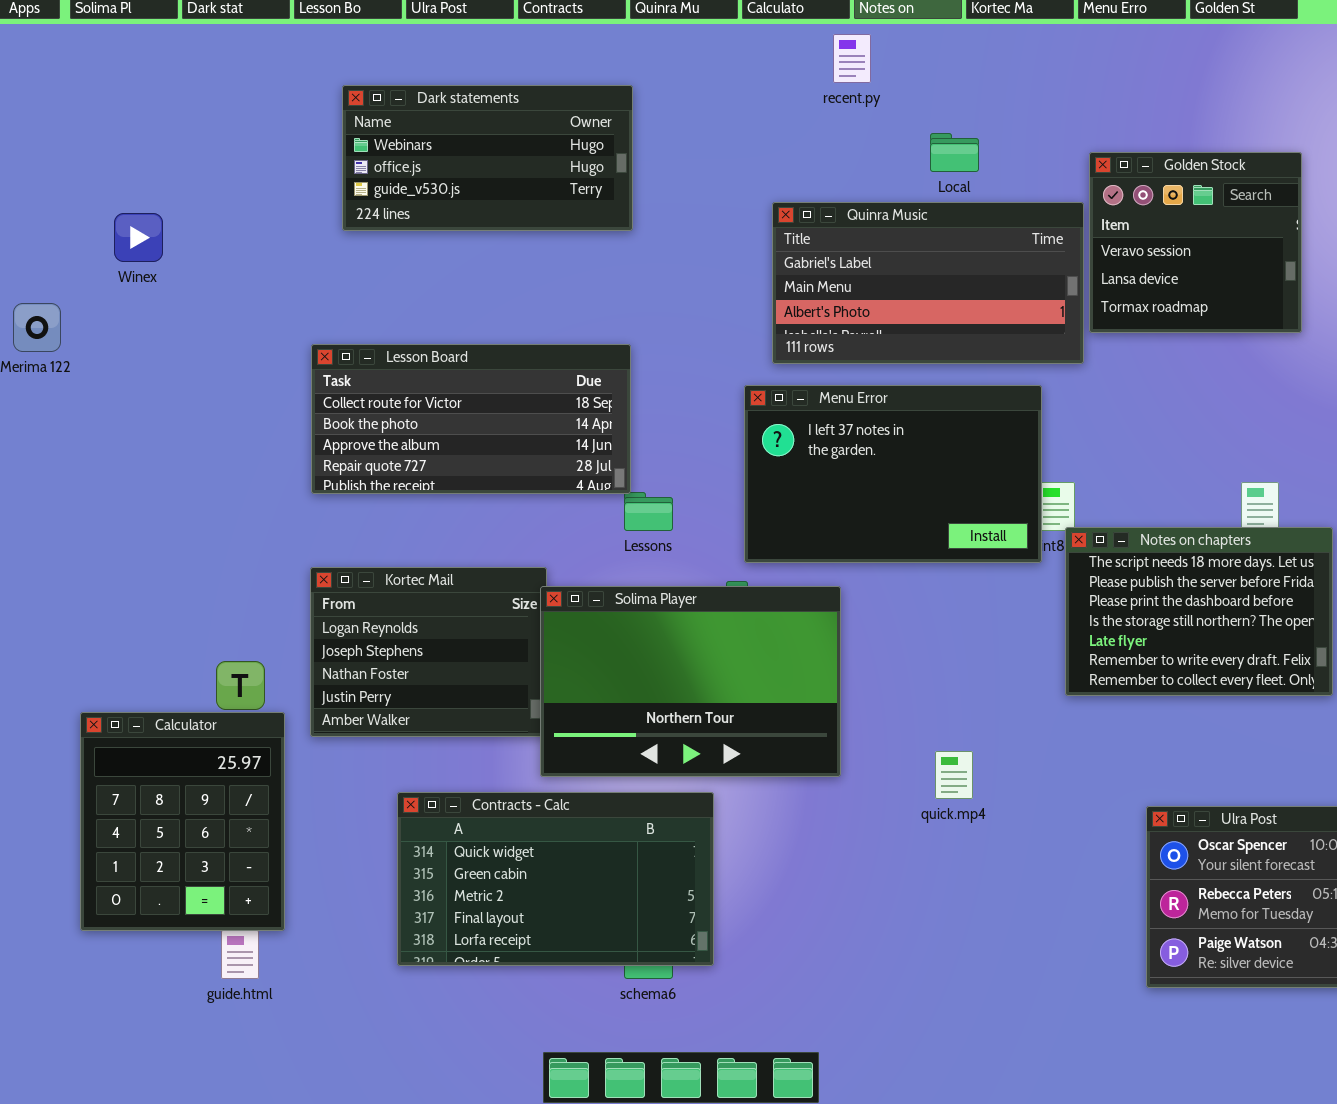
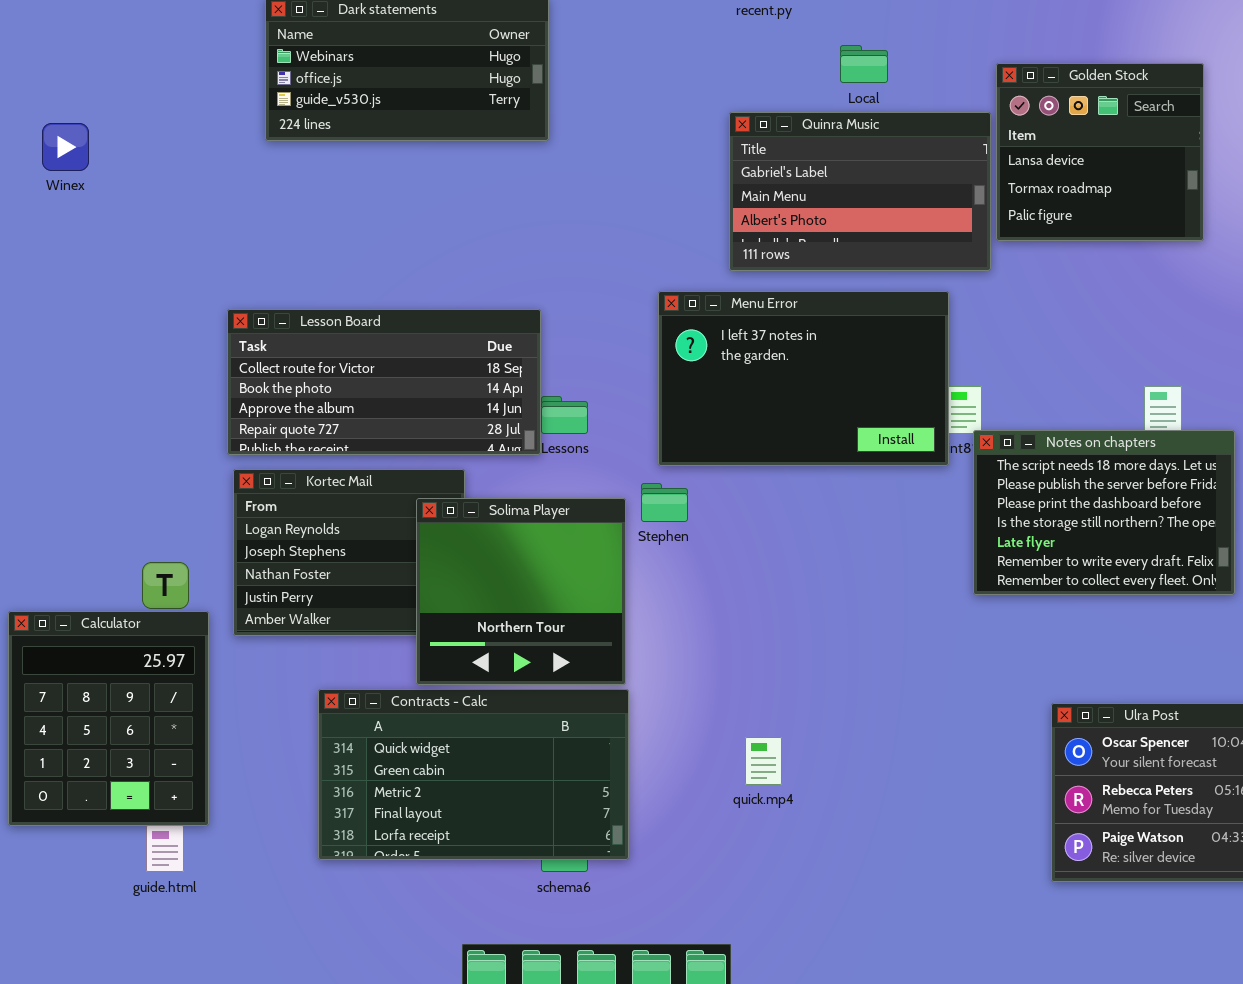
Golden Stock: [1089,152,1302,333] -> [996,63,1204,241], scrolled down 1 row
Quinra Music: [772,202,1084,364] -> [729,112,991,271], resized
Lesson Board: [311,344,631,494] -> [227,309,541,455], moved
Solima Player: [540,586,841,777] -> [416,498,626,685], moved, resized
quick.mp4: [935,751,973,799] -> [745,737,782,785], moved

